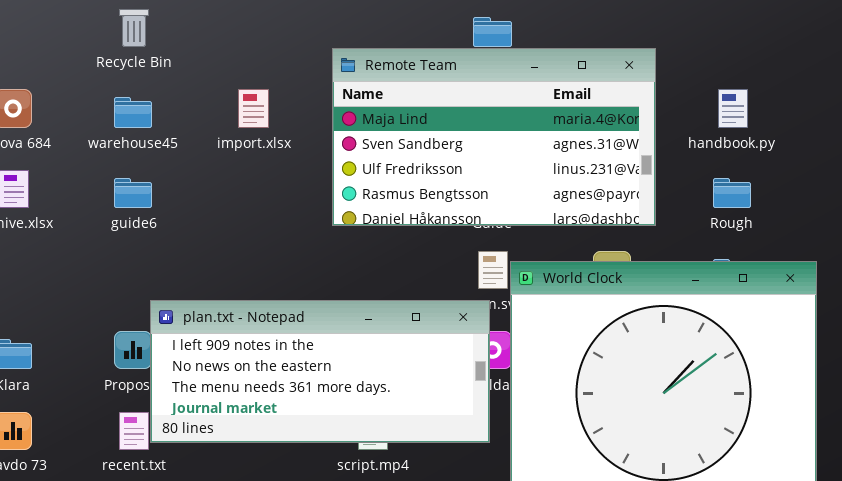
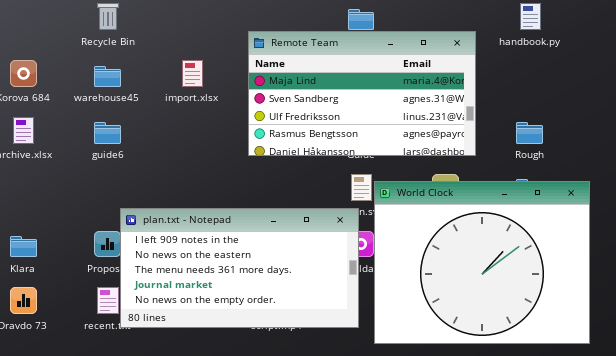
handbook.py: [718,89,748,128] -> [520,3,541,30], moved
plan.txt - Notepad: [150,300,490,443] -> [120,208,359,328], resized

